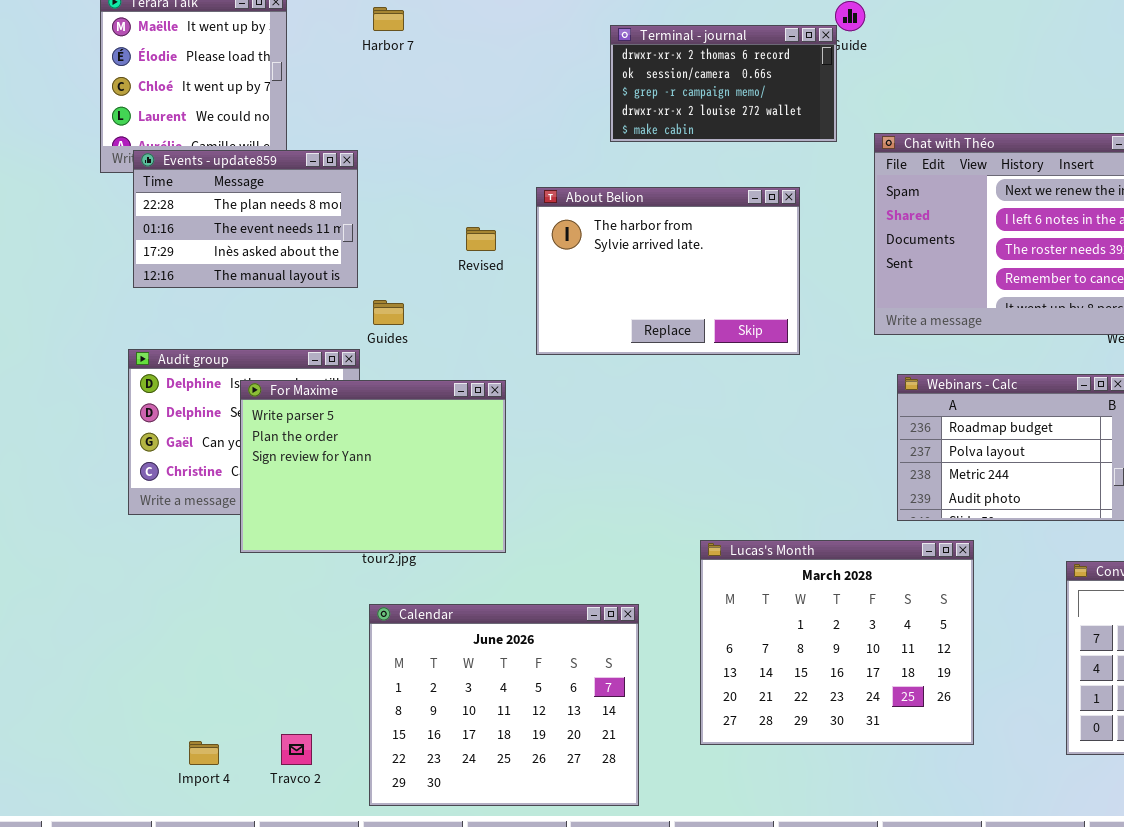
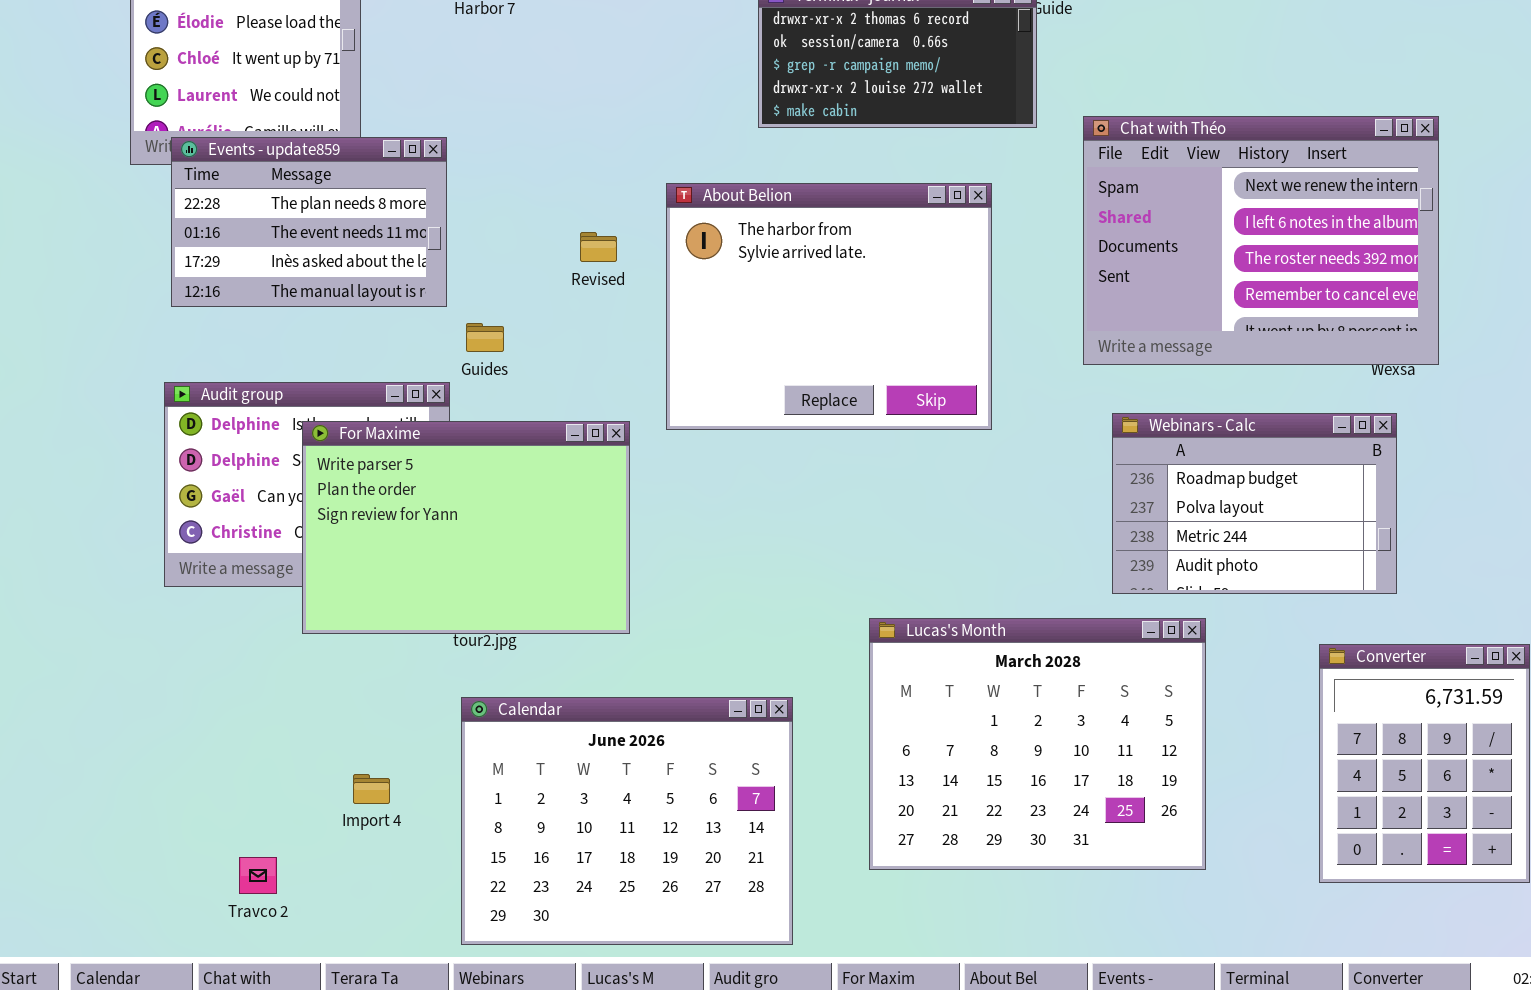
About Belion: [536,187,800,355] -> [666,183,992,430], resized
Travco 2: [281,734,312,765] -> [239,857,277,894], moved
Import 4: [189,741,219,765] -> [353,774,390,804], moved

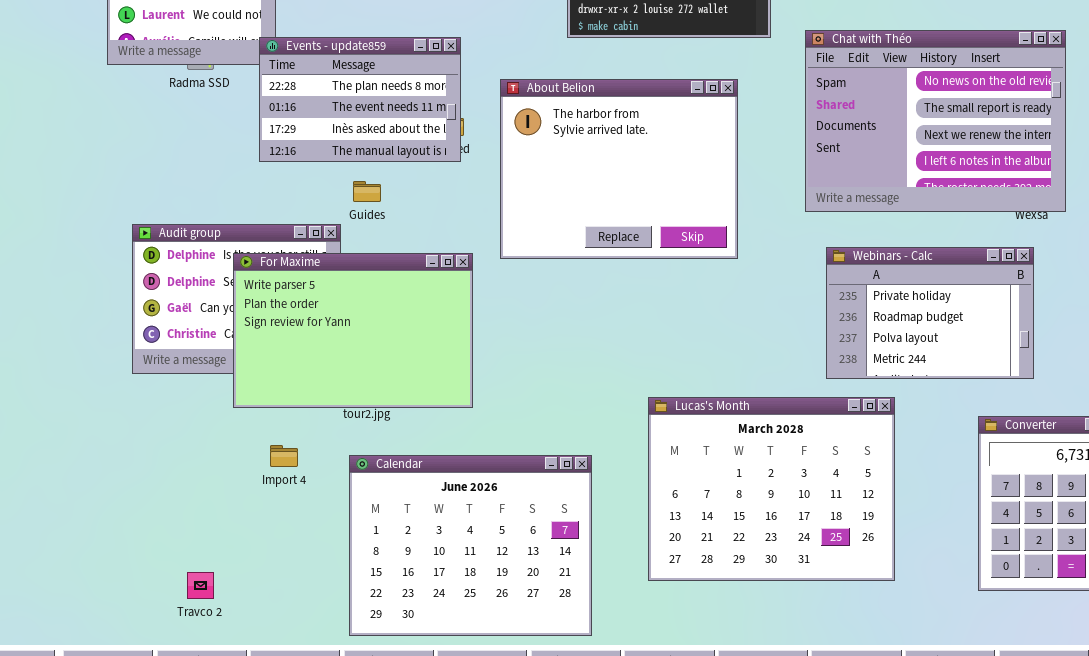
Chat with Théo: [1083,116,1439,365] -> [805,30,1066,212], scrolled up 2 rows
Events - update859: [171,137,447,307] -> [259,37,461,162], moved
Webinars - Calc: [1112,413,1397,594] -> [826,247,1034,379], scrolled up 1 row
Import 4: [353,774,390,804] -> [270,445,298,467], moved

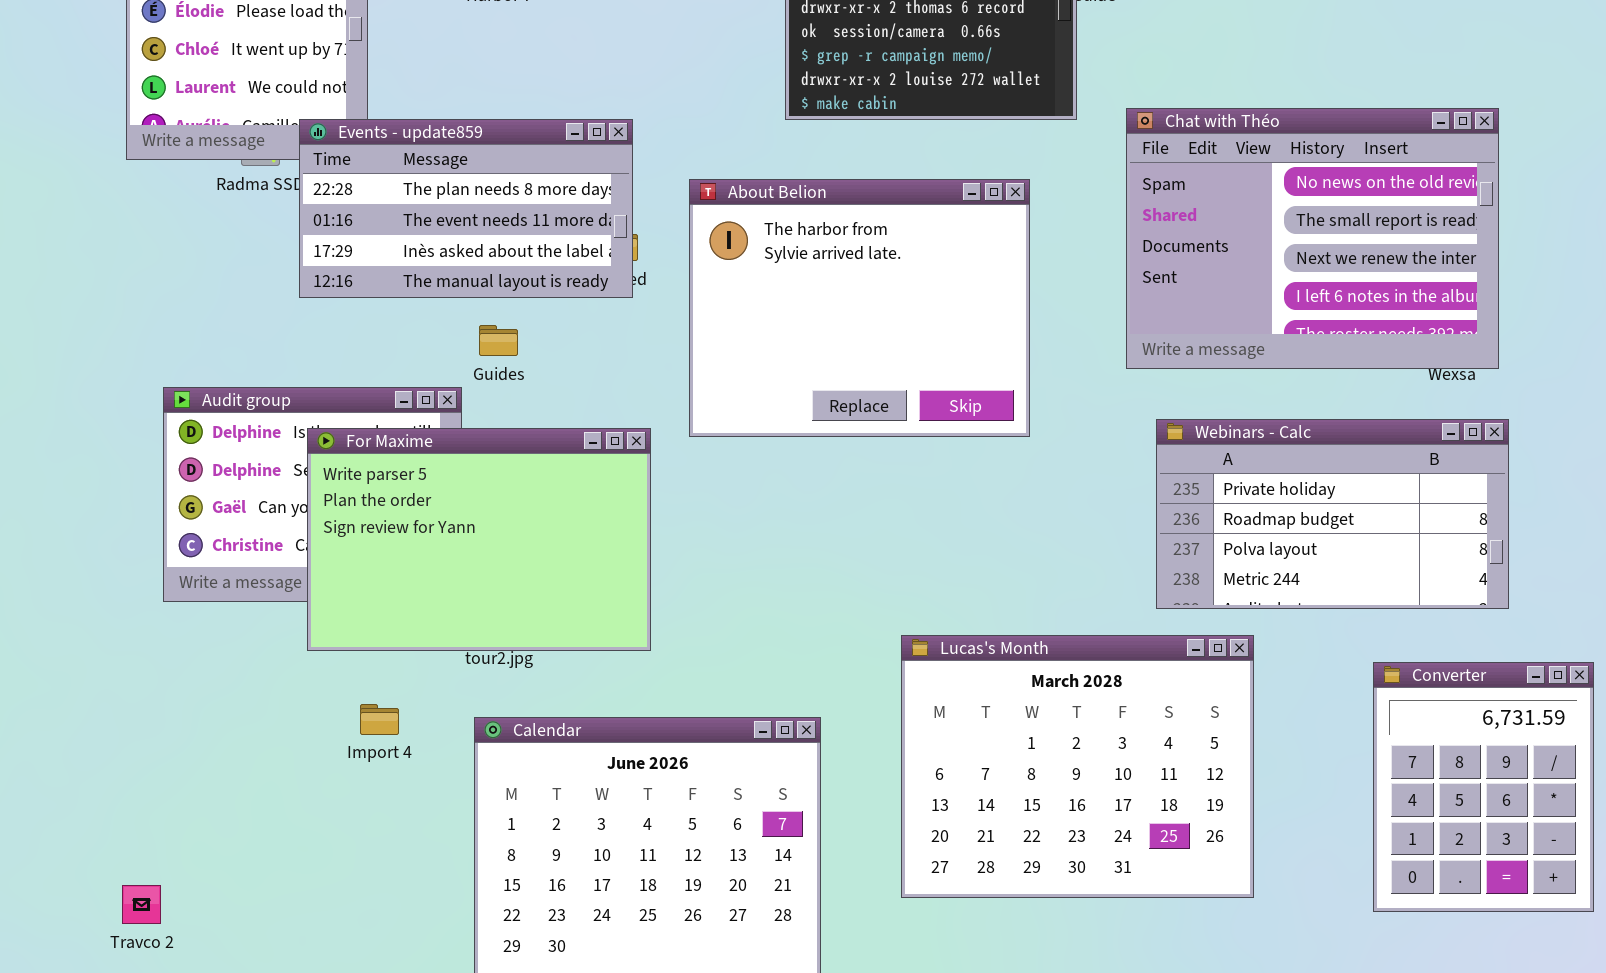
Events - update859: [259,37,461,162] -> [299,119,633,298], resized
Webinars - Calc: [826,247,1034,379] -> [1156,419,1509,609], resized
Travco 2: [187,572,214,599] -> [122,885,161,924], moved

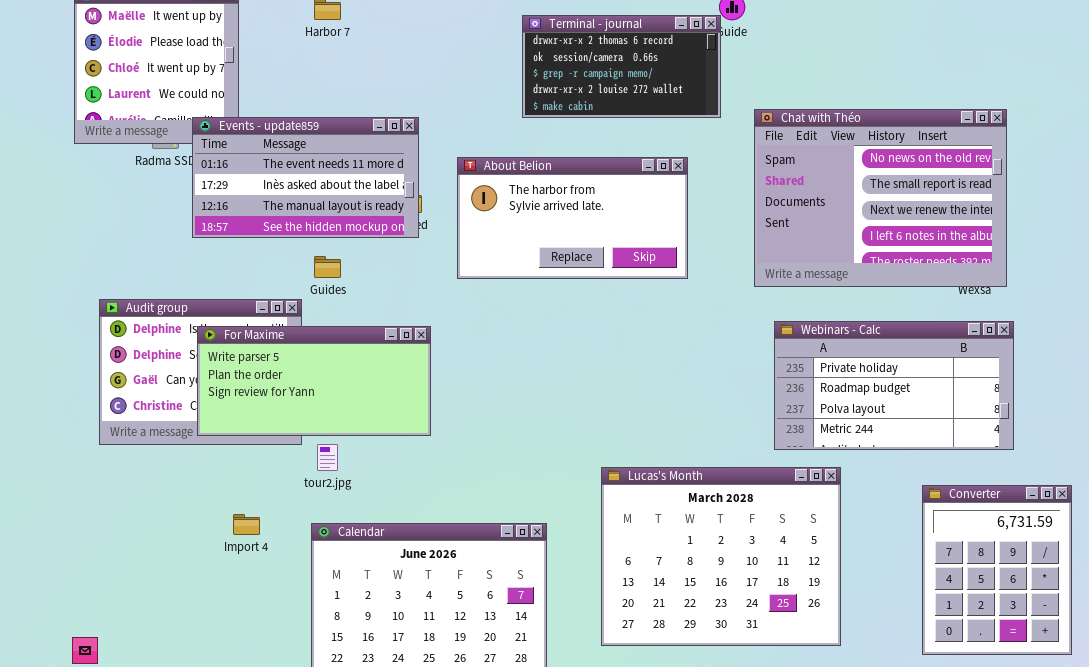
Events - update859: [299,119,633,298] -> [192,117,419,238], scrolled down 1 row
About Belion: [689,179,1030,437] -> [457,157,688,279], resized
For Maxime: [307,428,651,651] -> [197,326,431,436], resized

